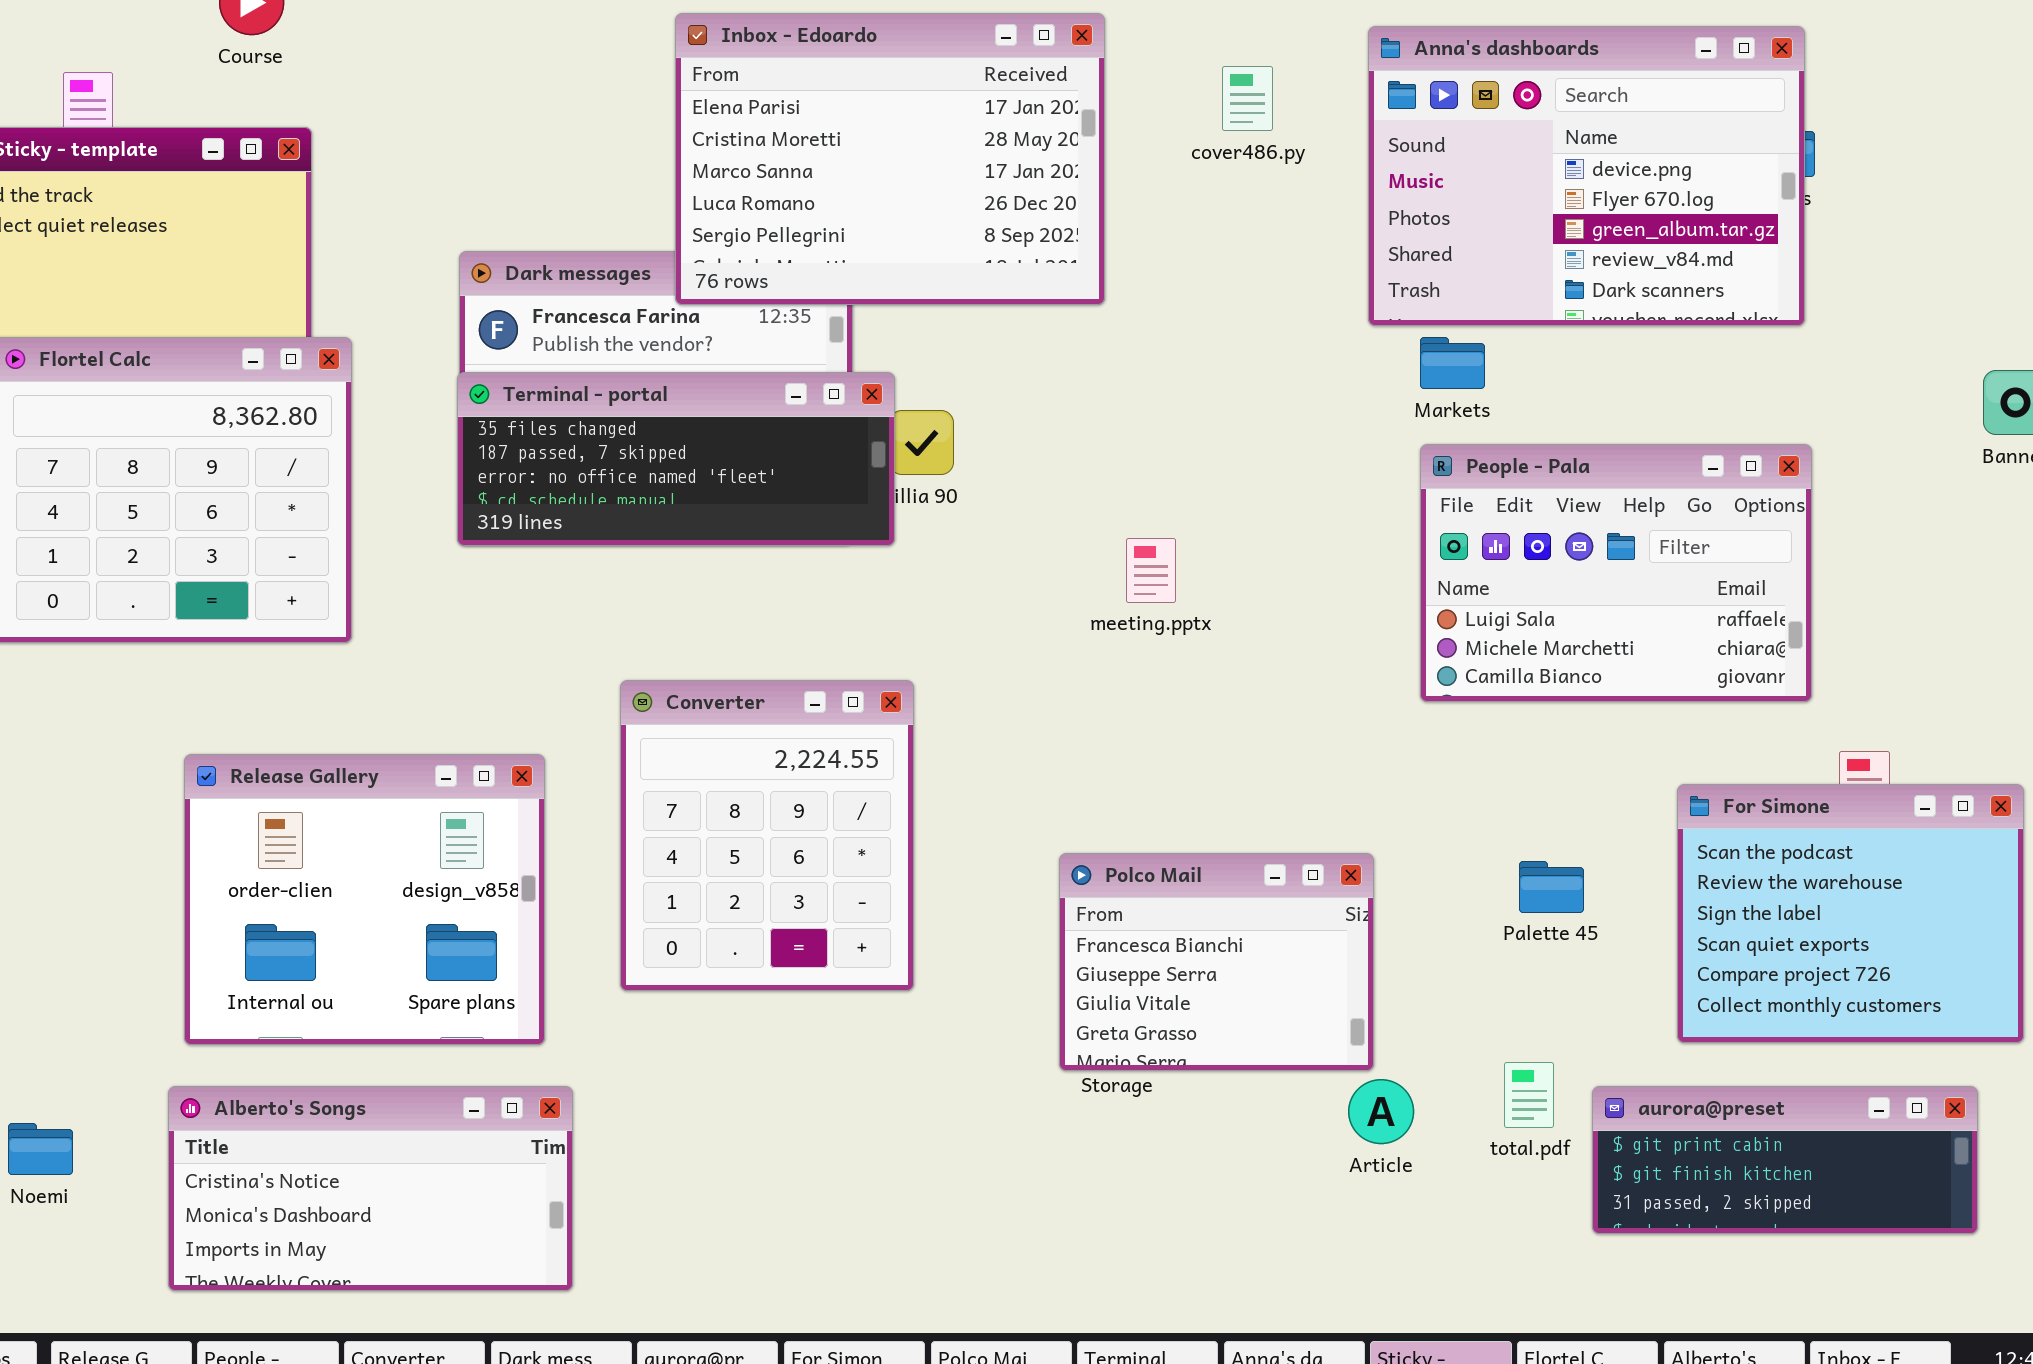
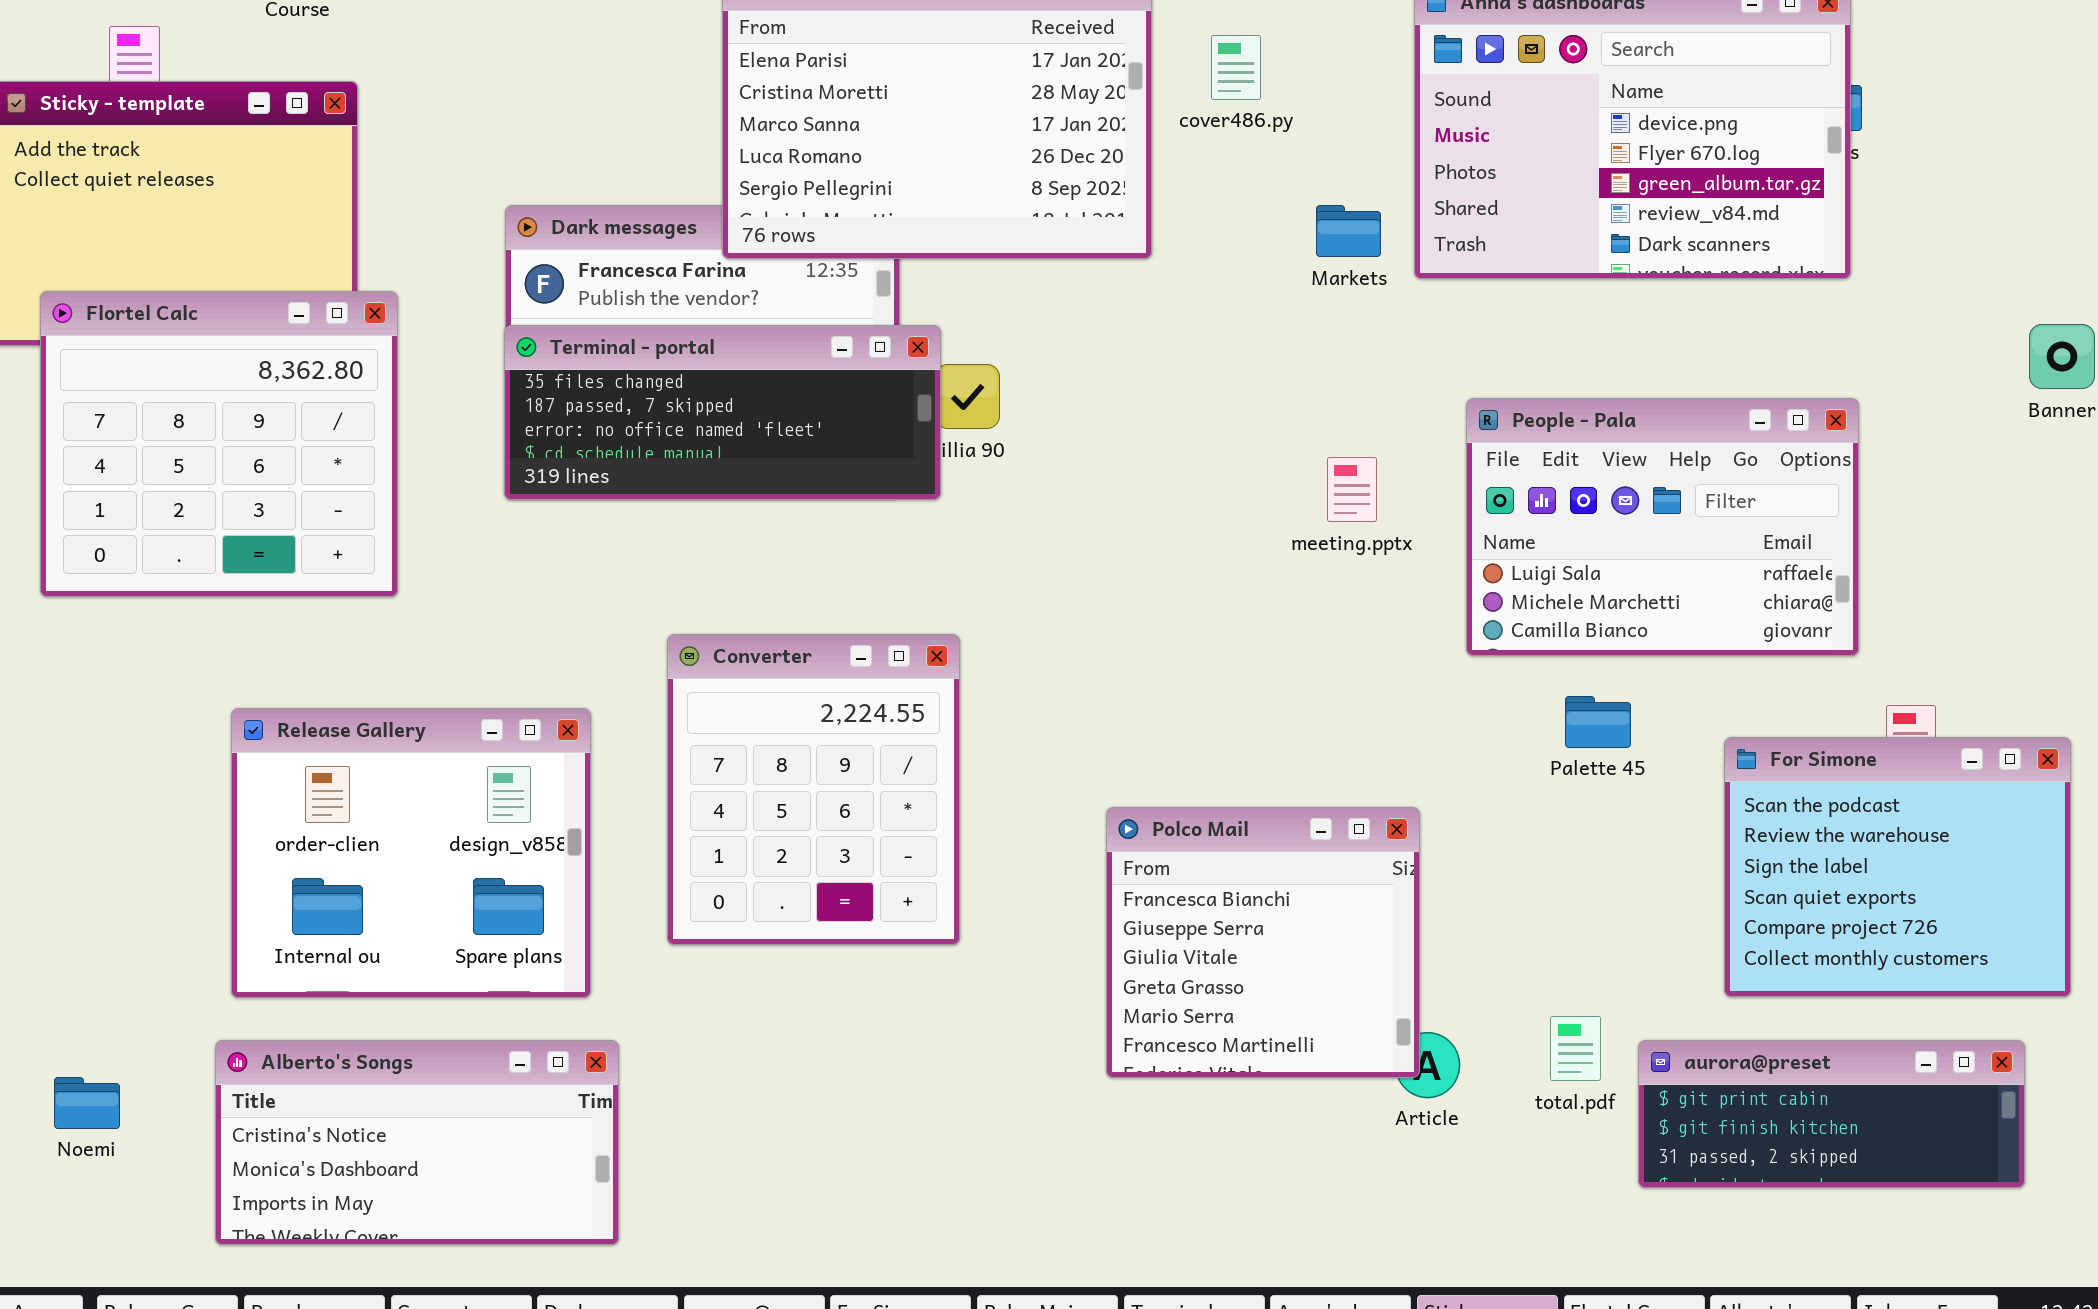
cover486.py: [1222,66,1273,131] -> [1211,35,1261,100], moved
Markets: [1420,337,1485,389] -> [1316,205,1381,257], moved
meeting.pptx: [1126,538,1176,603] -> [1327,457,1377,522], moved
Polco Mail: [1059,853,1374,1071] -> [1106,807,1420,1078], resized
Palette 45: [1519,861,1584,913] -> [1565,696,1631,748], moved

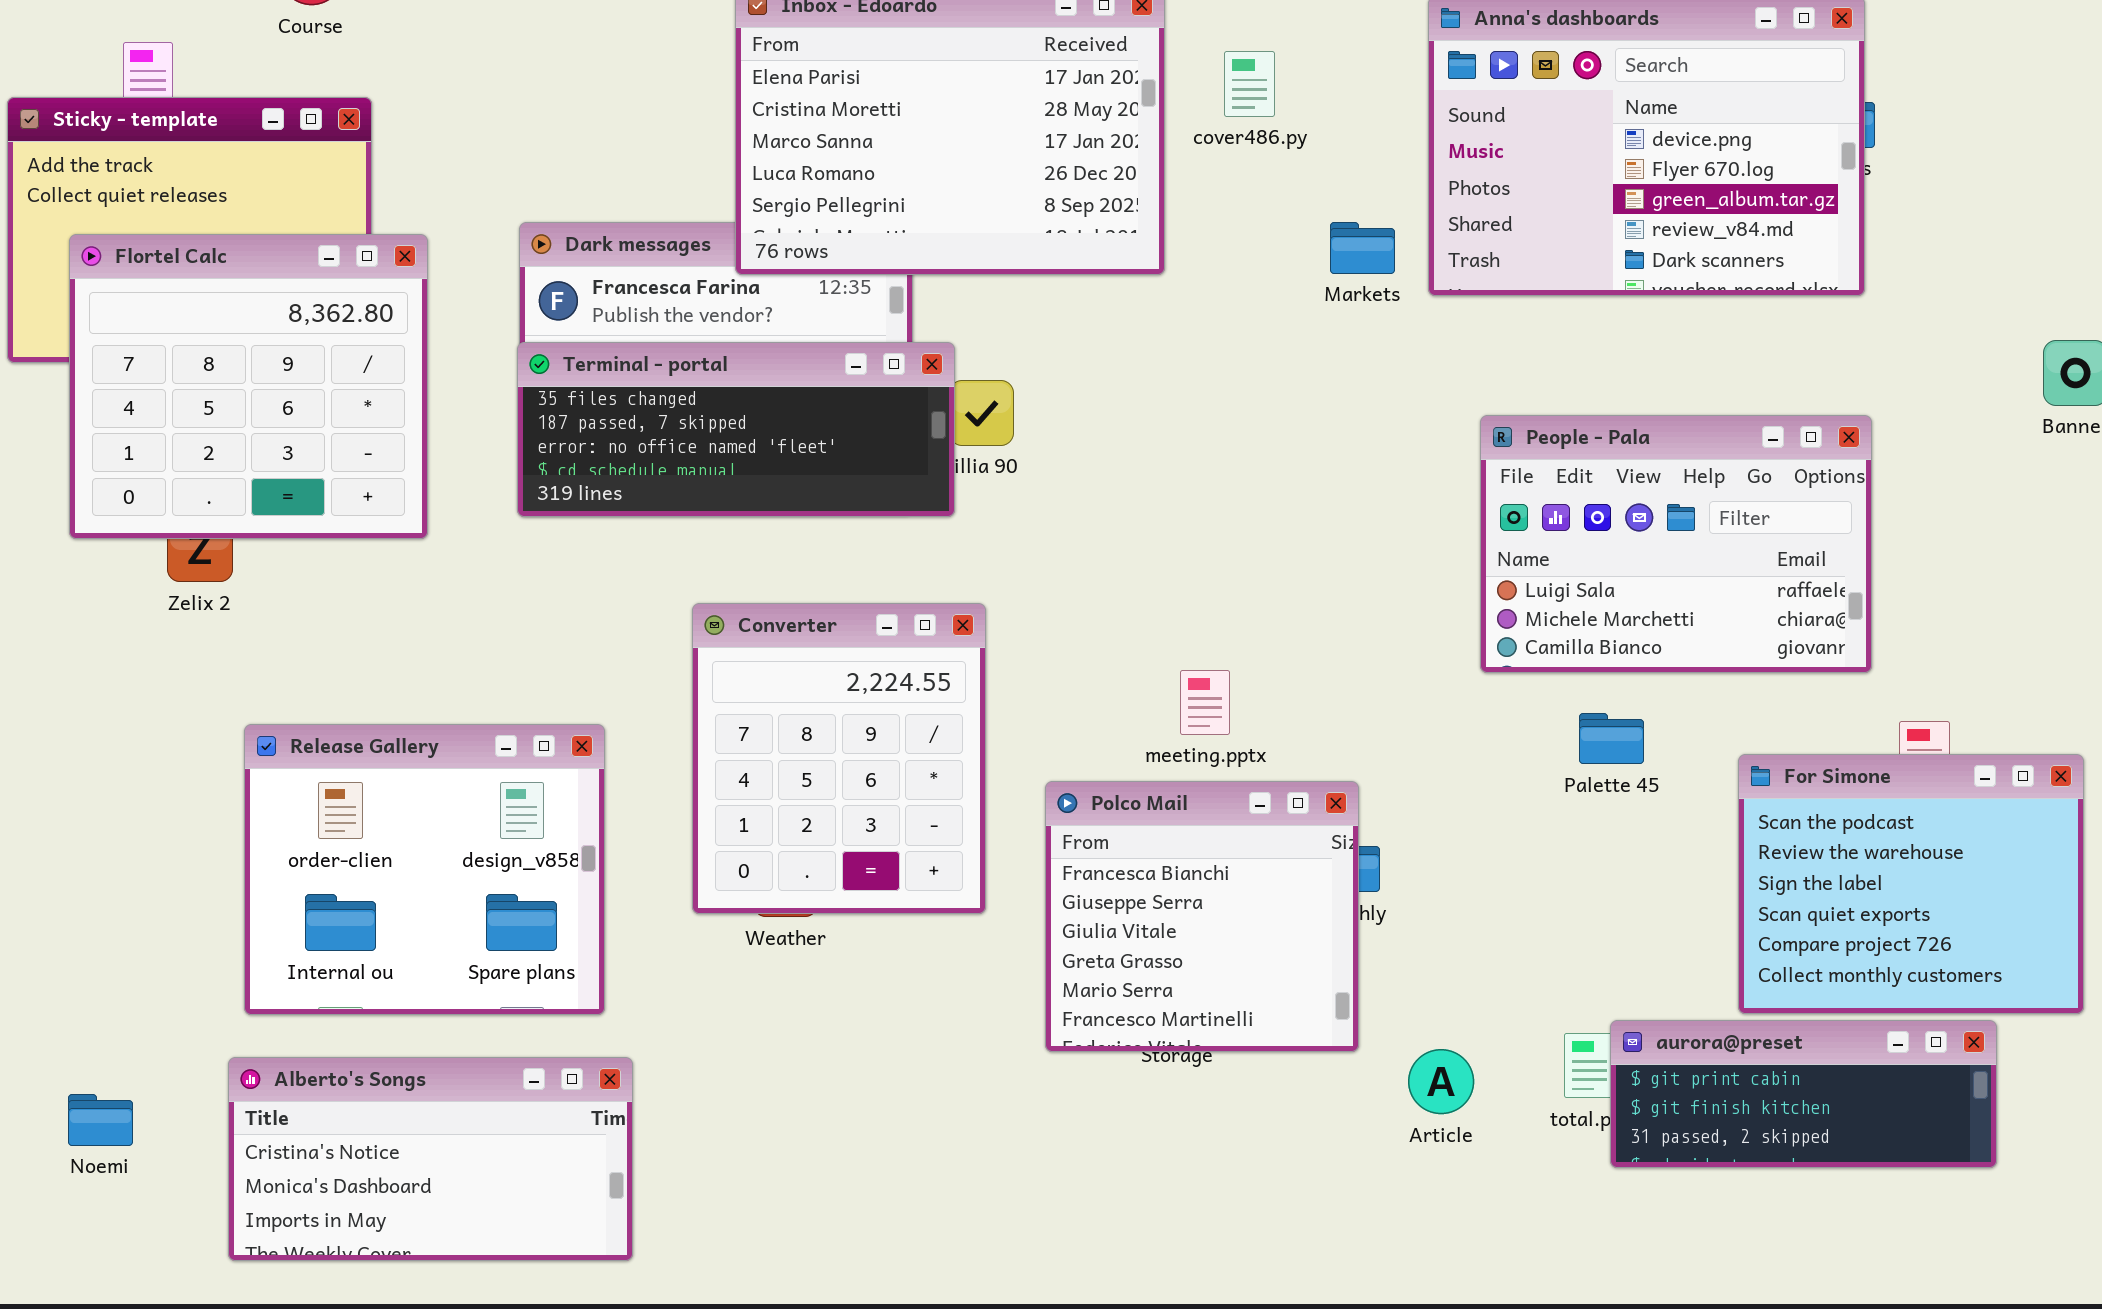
Flortel Calc: [40,291,398,597] -> [69,234,428,539], moved
meeting.pptx: [1327,457,1377,522] -> [1180,670,1230,735], moved
Converter: [667,634,960,945] -> [692,603,986,914], moved
Polco Mail: [1106,807,1420,1078] -> [1045,781,1359,1052], moved
aurora@preset: [1638,1040,2025,1188] -> [1610,1020,1997,1168], moved

